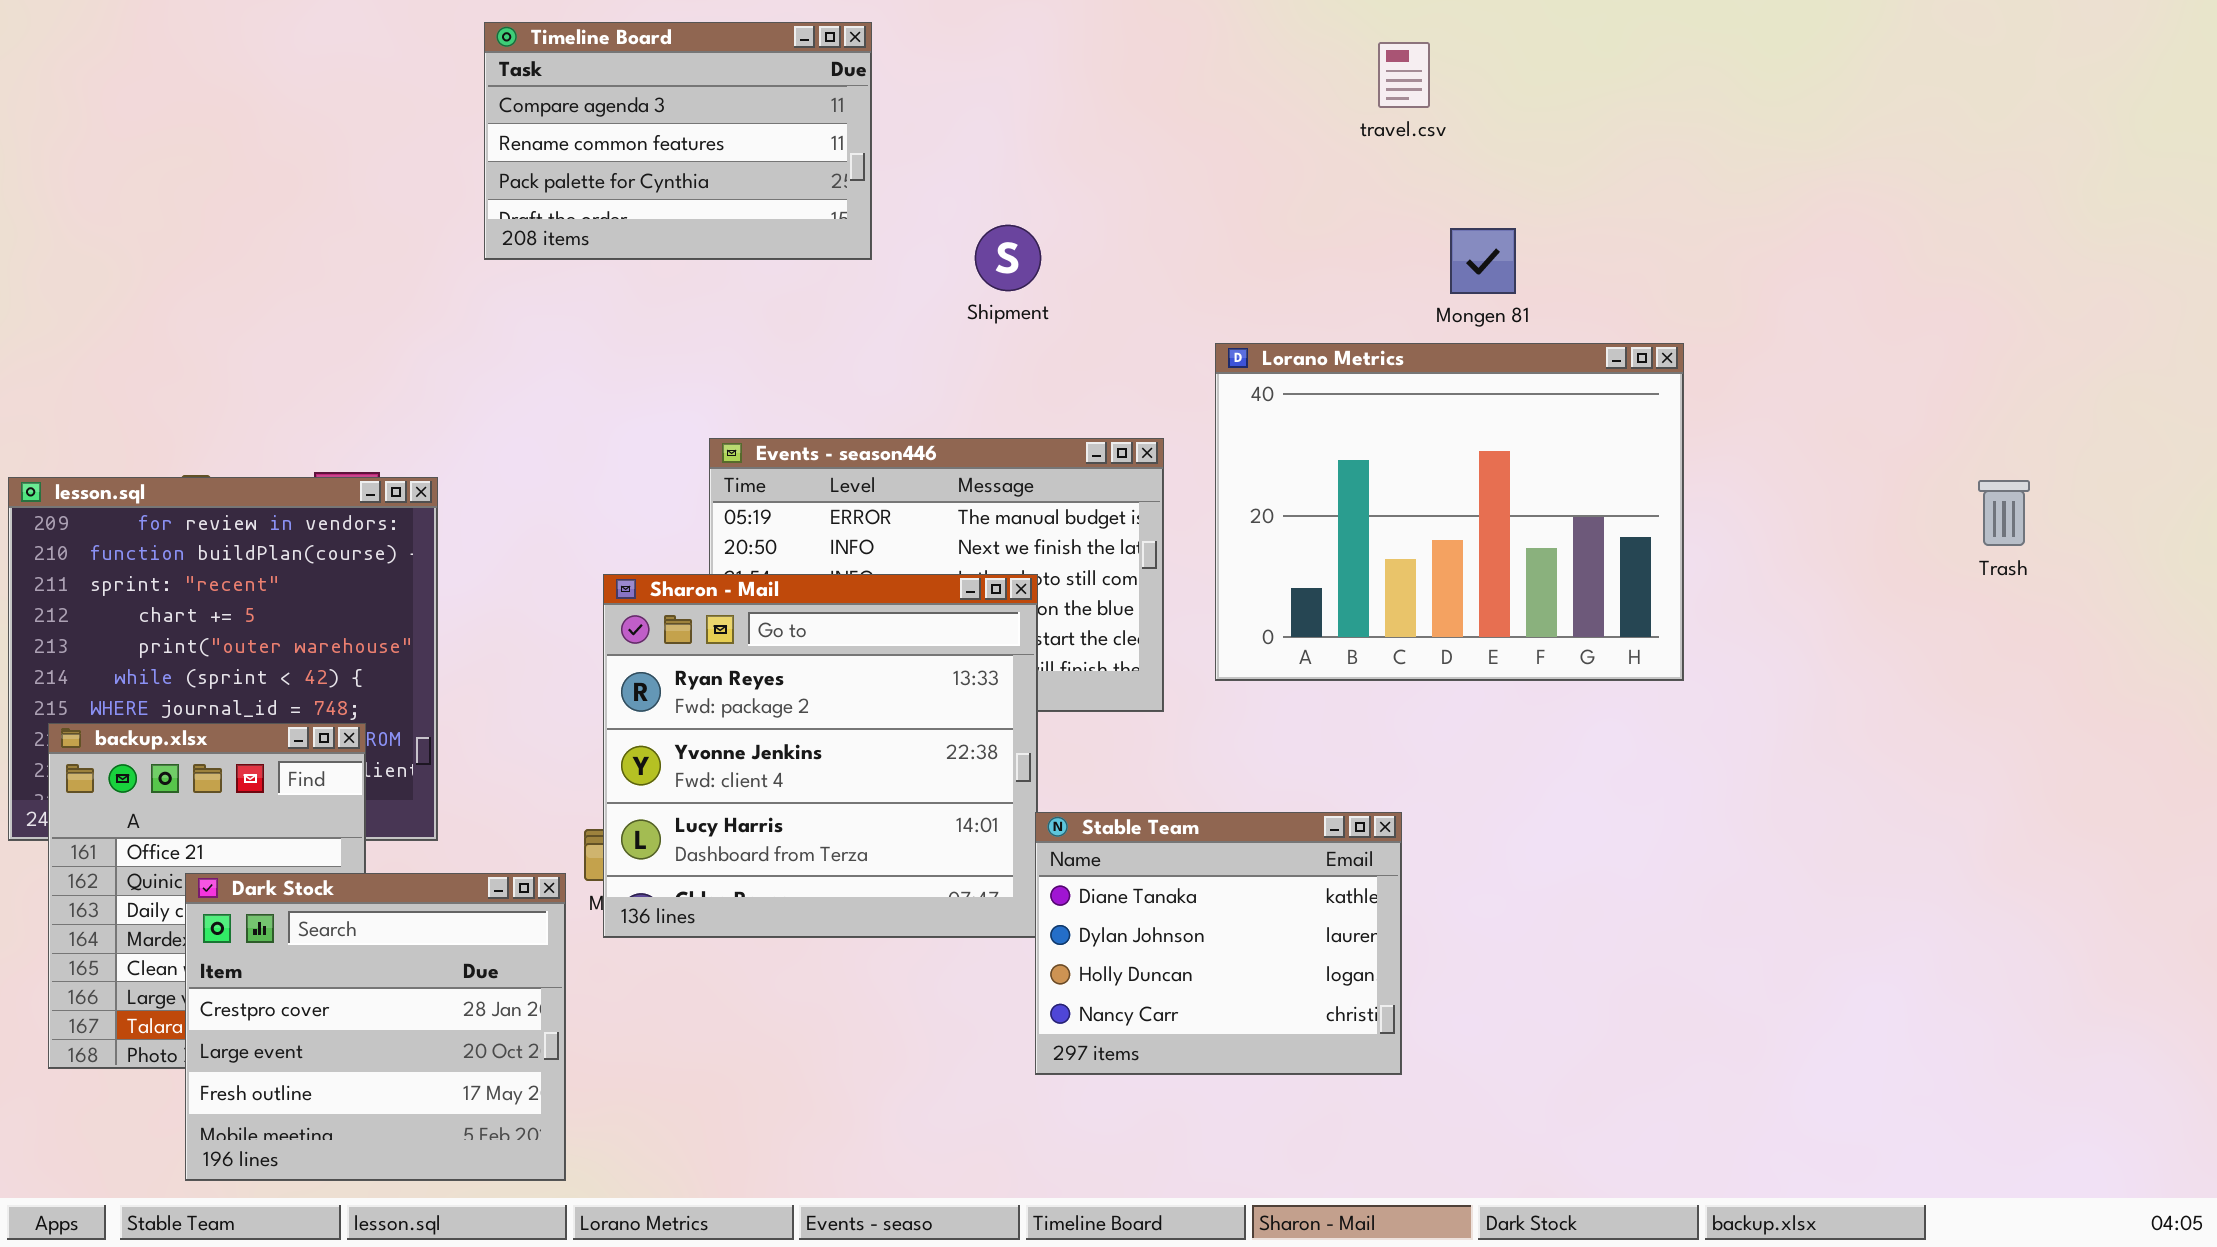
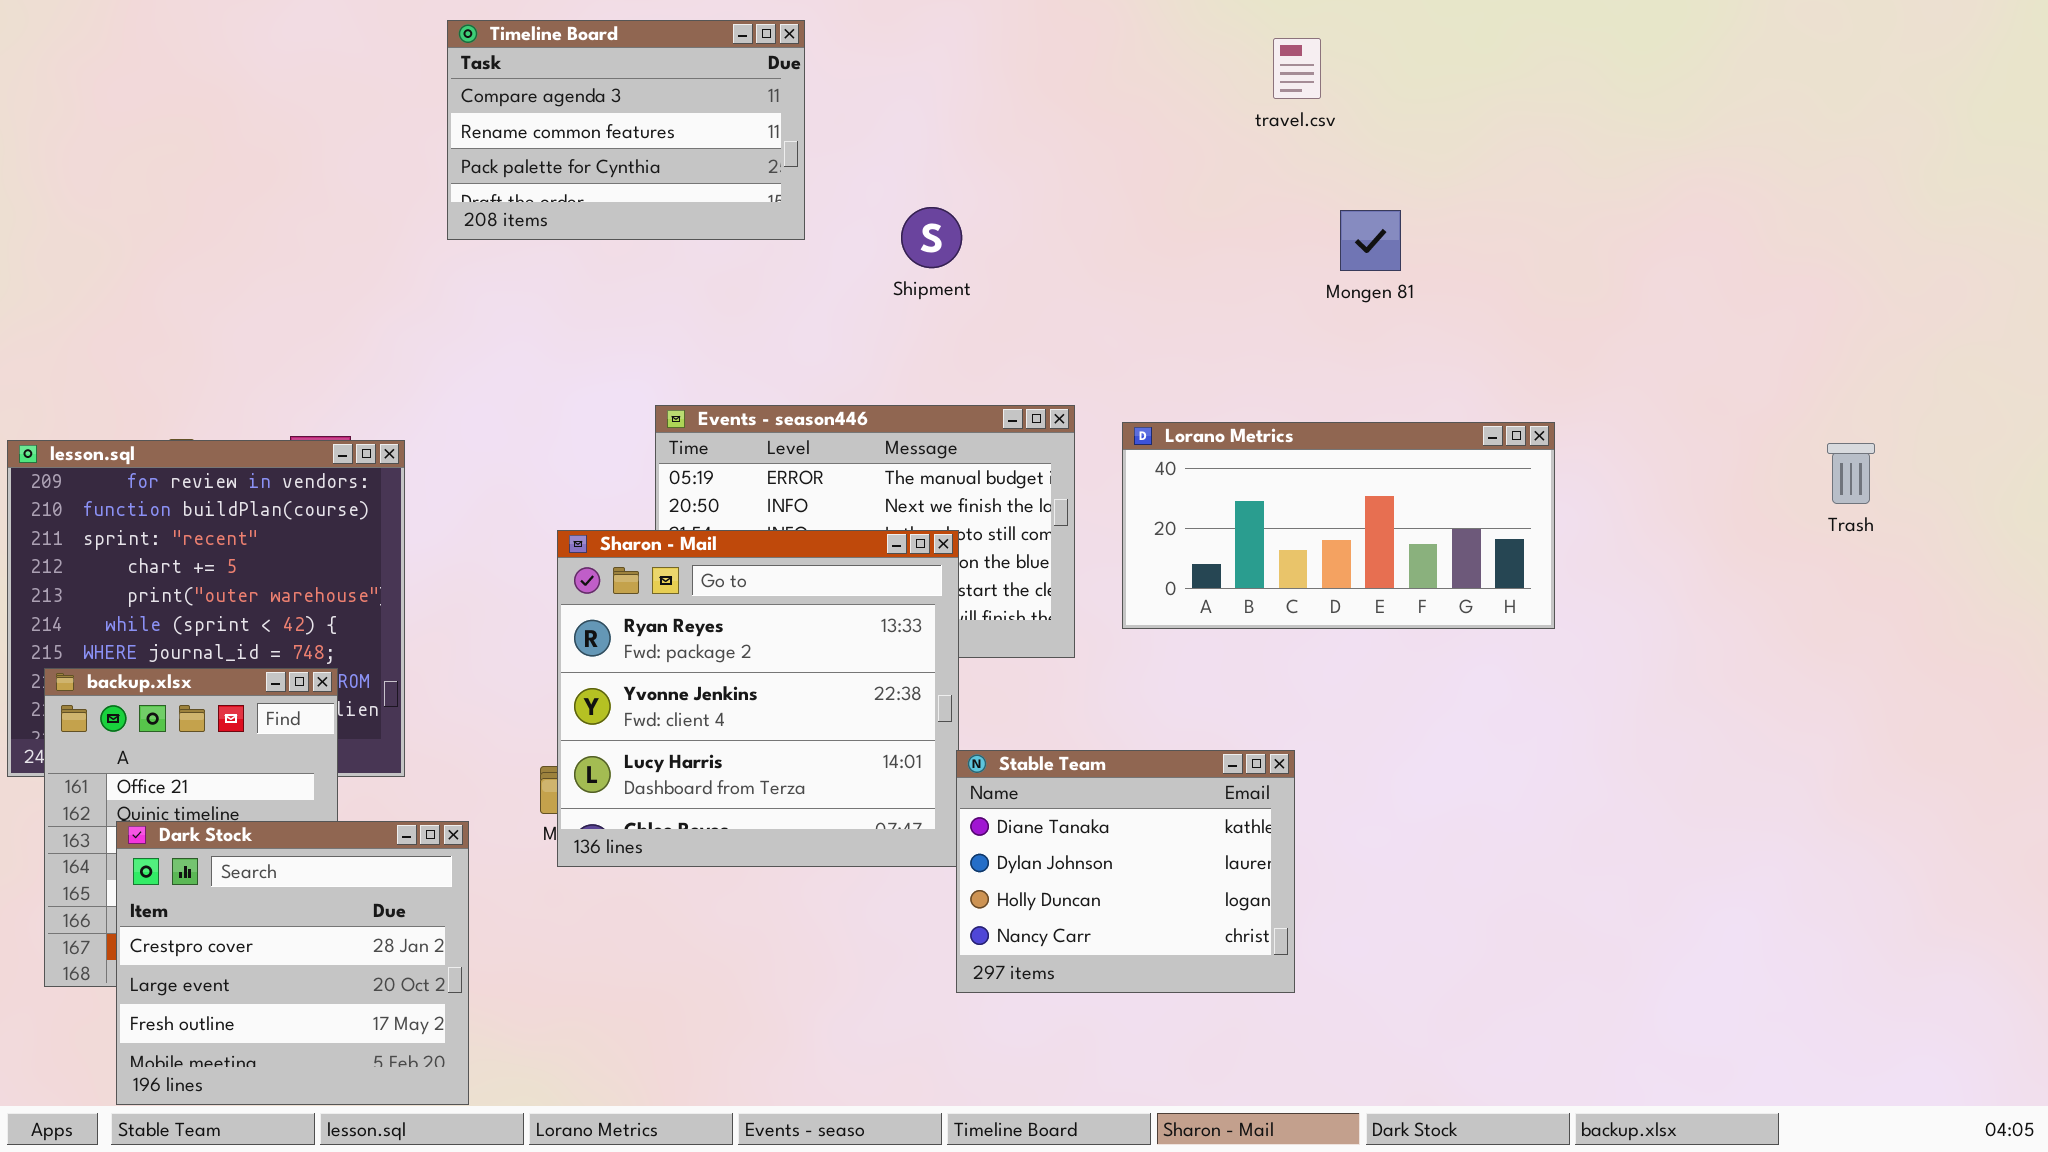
Lorano Metrics: [1215,343,1684,681] -> [1122,422,1555,629], resized
Dark Stock: [185,873,566,1181] -> [116,821,469,1105], moved

